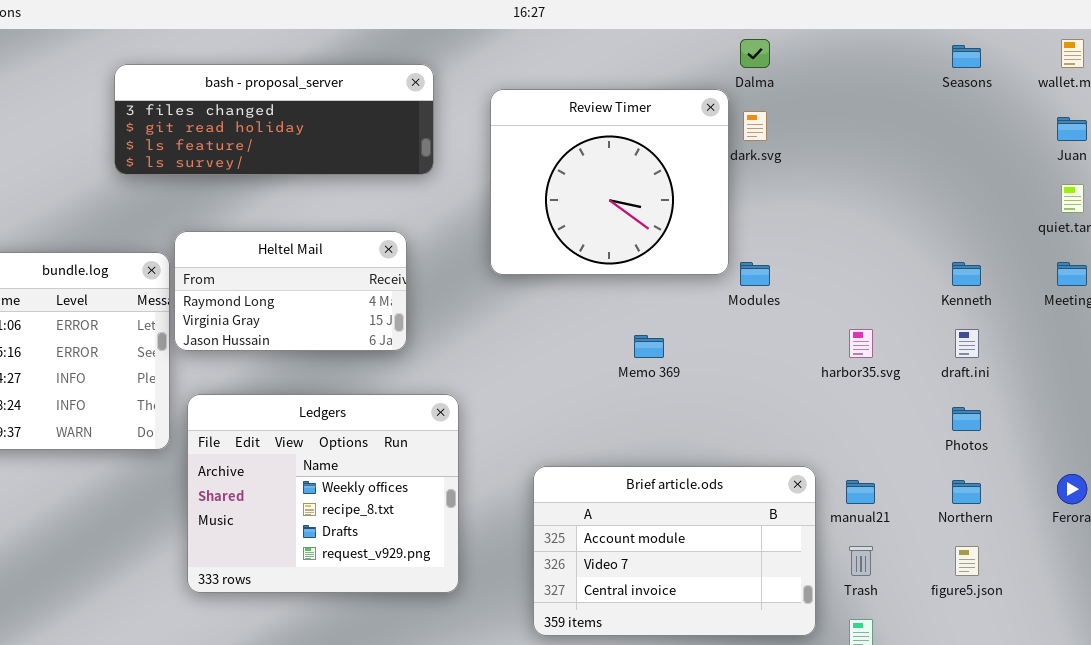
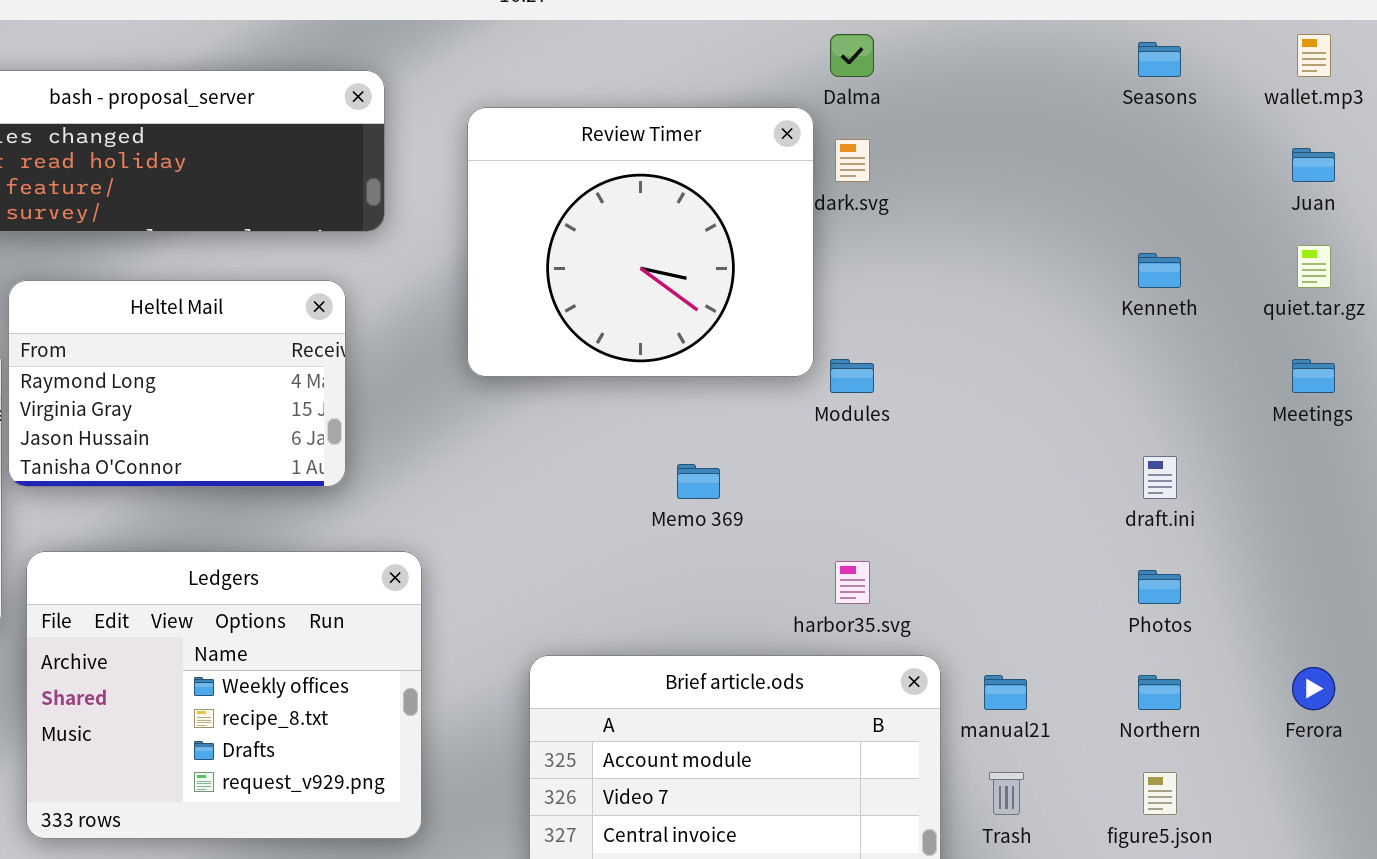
Heltel Mail: [174,231,407,351] -> [8,280,346,487], resized
Kenneth: [952,262,981,286] -> [1138,253,1181,288], moved
harbor35.svg: [849,329,873,358] -> [835,561,870,604], moved

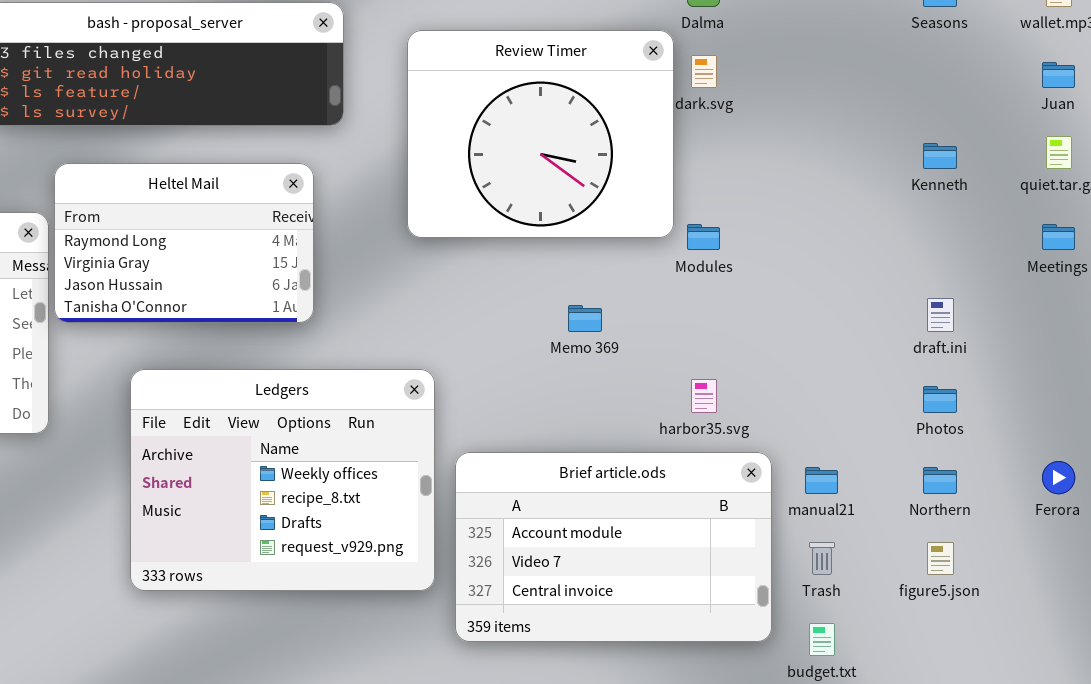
Ledgers: [26,551,422,839] -> [130,369,435,591], moved

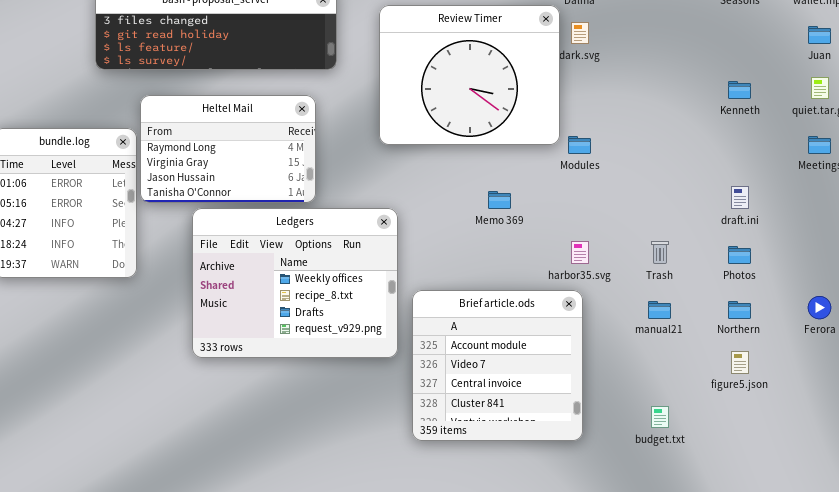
Ledgers: [130,369,435,591] -> [192,208,398,358], moved
Brief article.ods: [455,452,772,642] -> [412,290,583,441], resized
Trash: [809,542,835,575] -> [651,241,669,264], moved

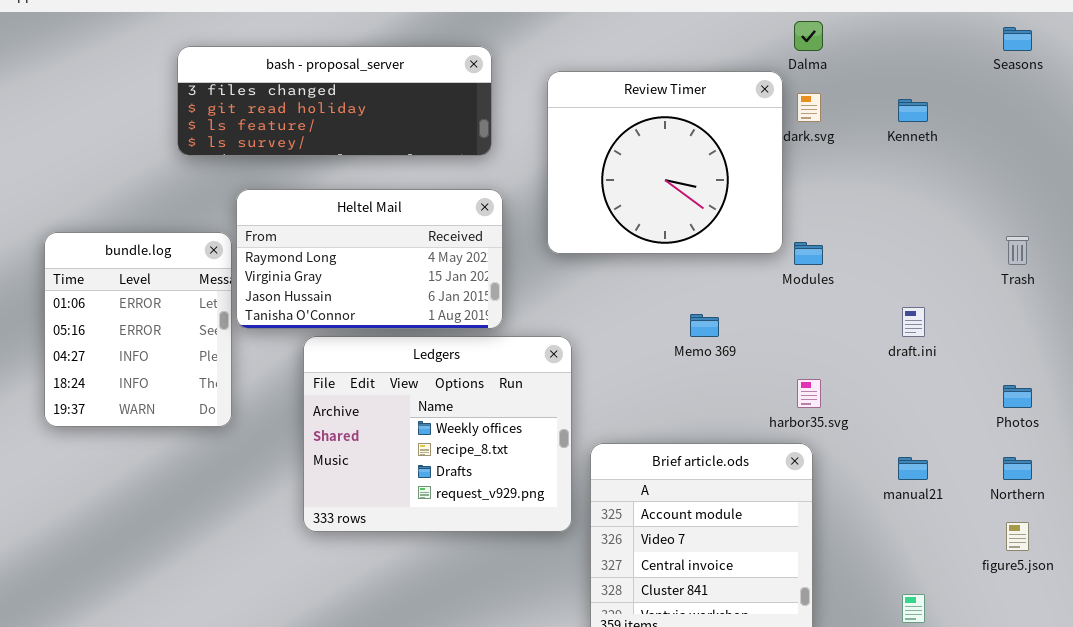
Kenneth: [728,81,751,99] -> [898,99,928,122], moved
Heltel Mail: [140,95,316,203] -> [236,189,503,329], resized
draft.ini: [731,186,749,209] -> [902,307,925,337], moved
Trash: [651,241,669,264] -> [1006,236,1029,265], moved

